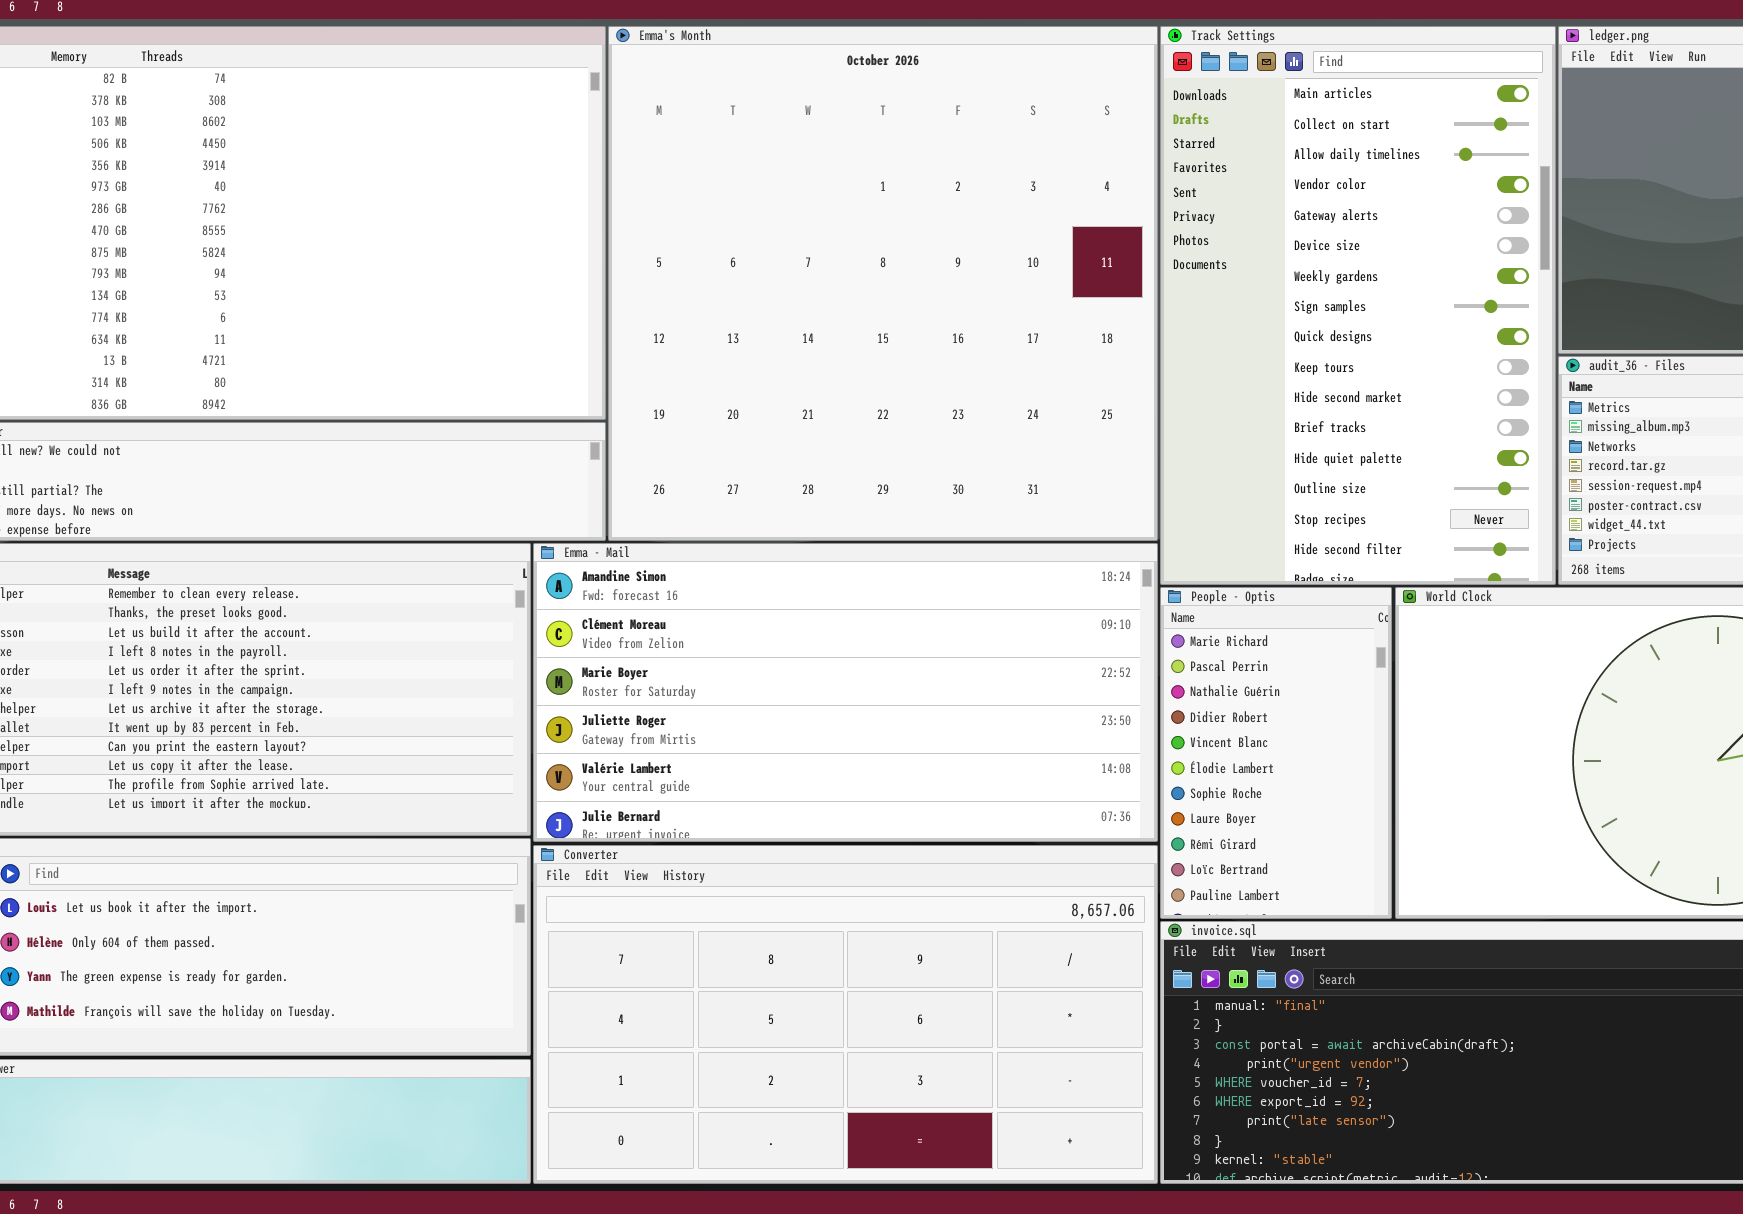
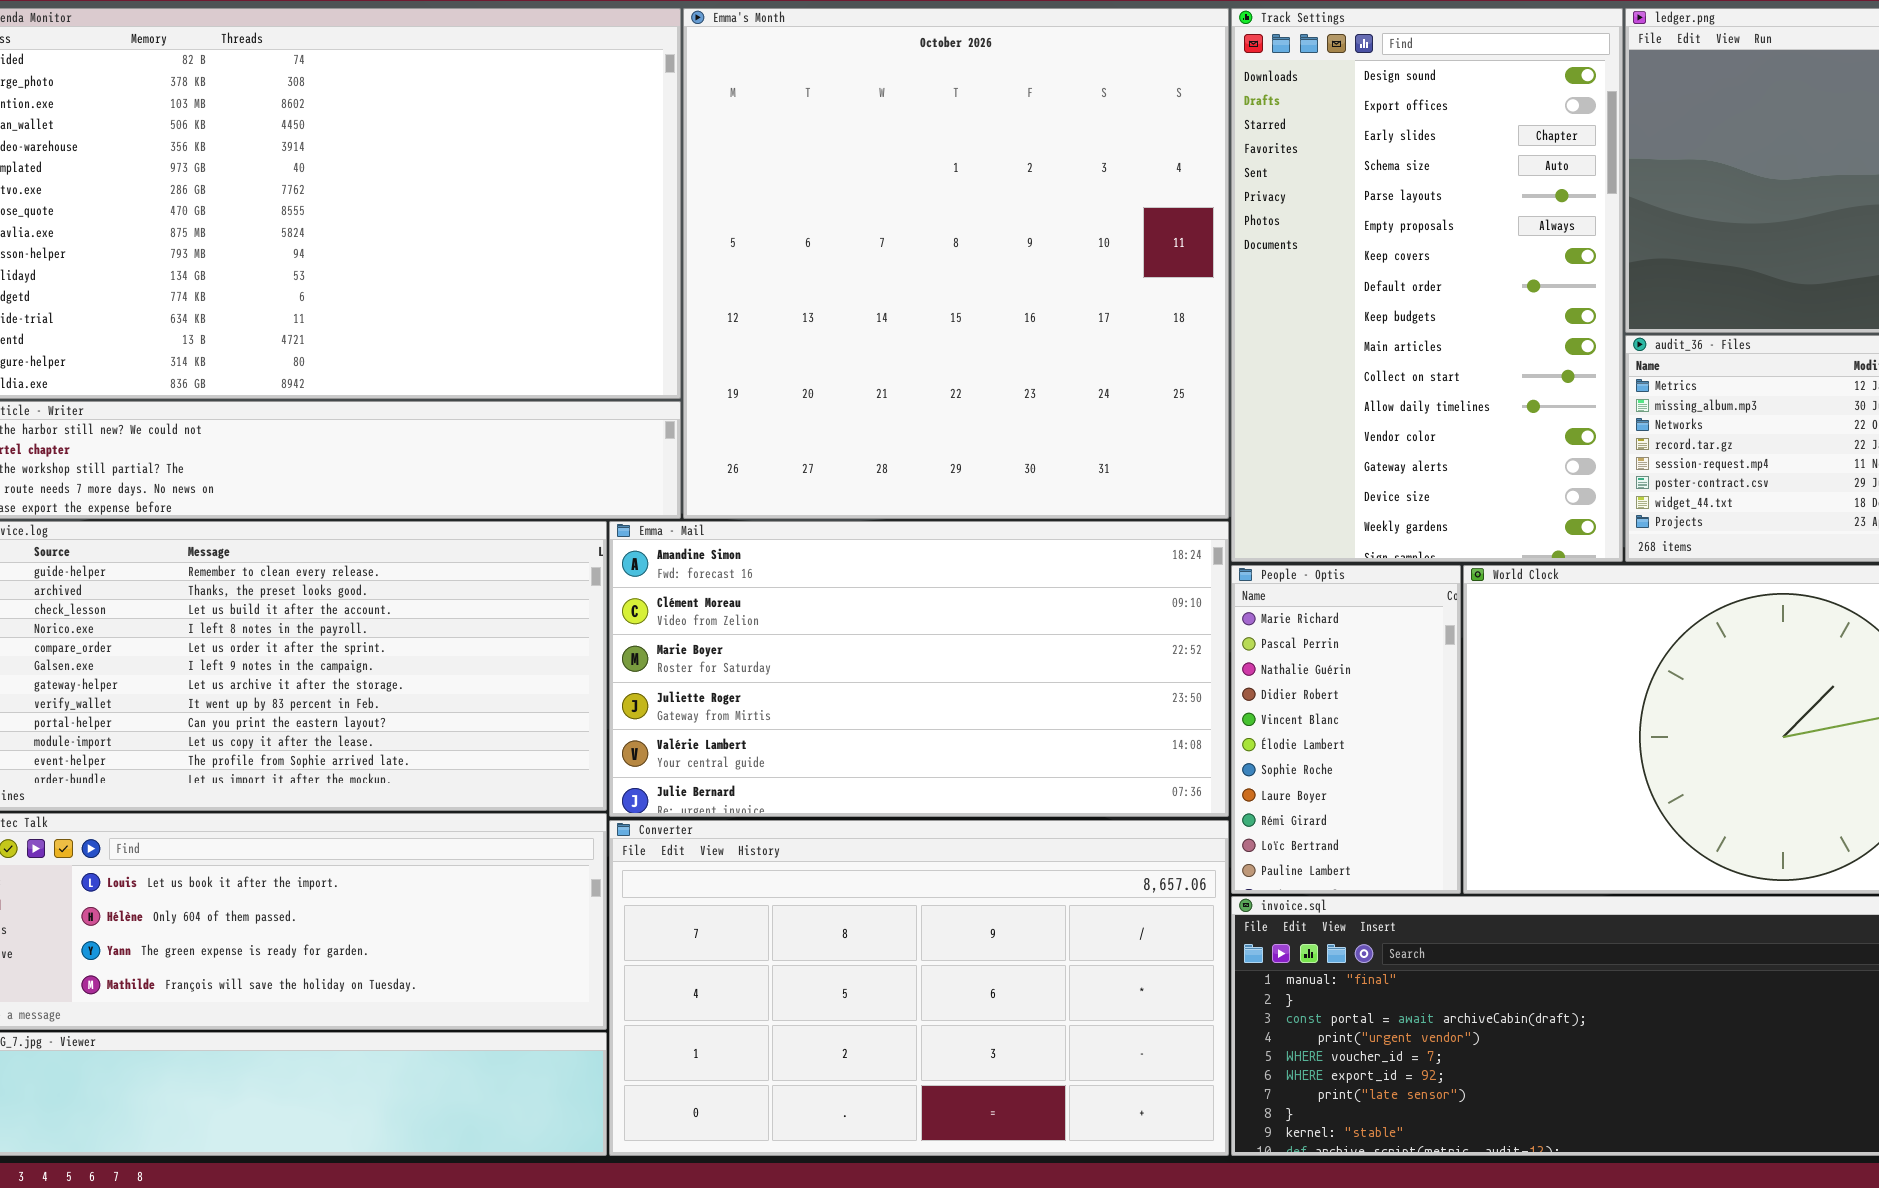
Track Settings: [1160,26,1556,585] -> [1231,8,1623,562], scrolled up 9 rows

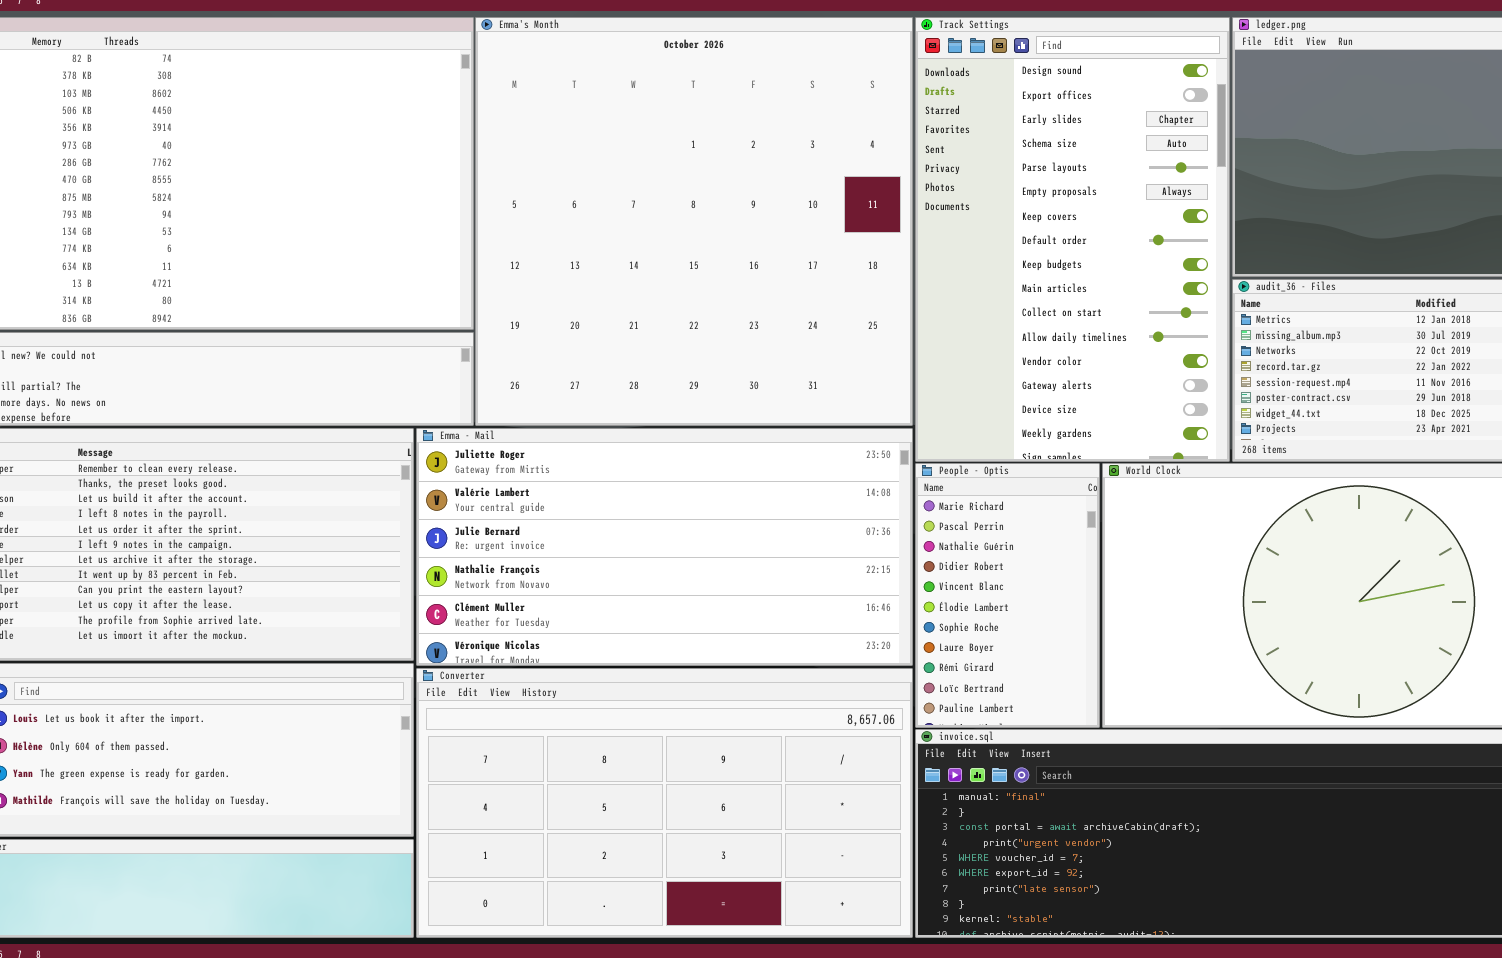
Emma - Mail: [609,521,1229,817] -> [416,428,913,666], scrolled down 3 rows

